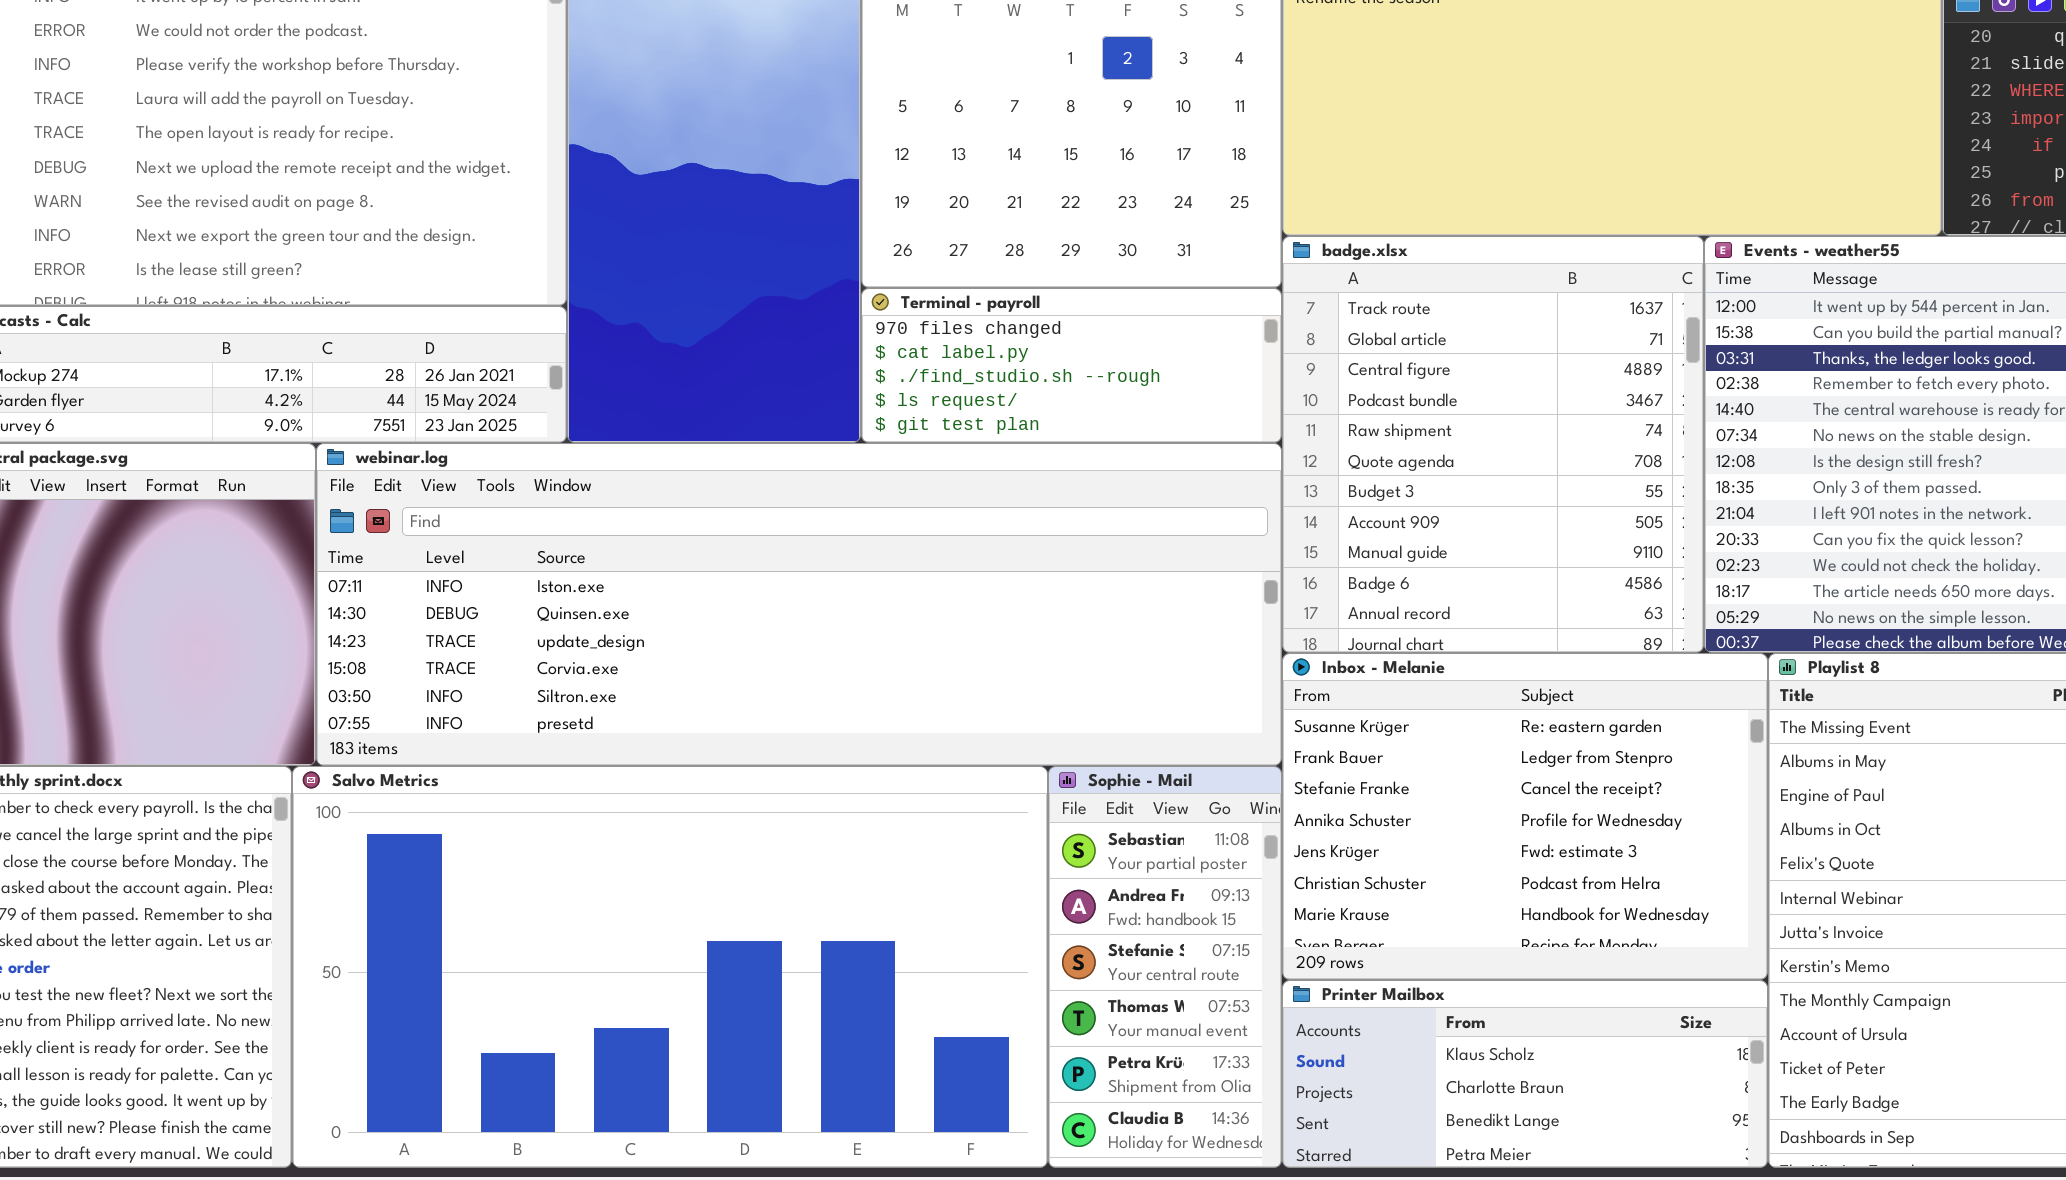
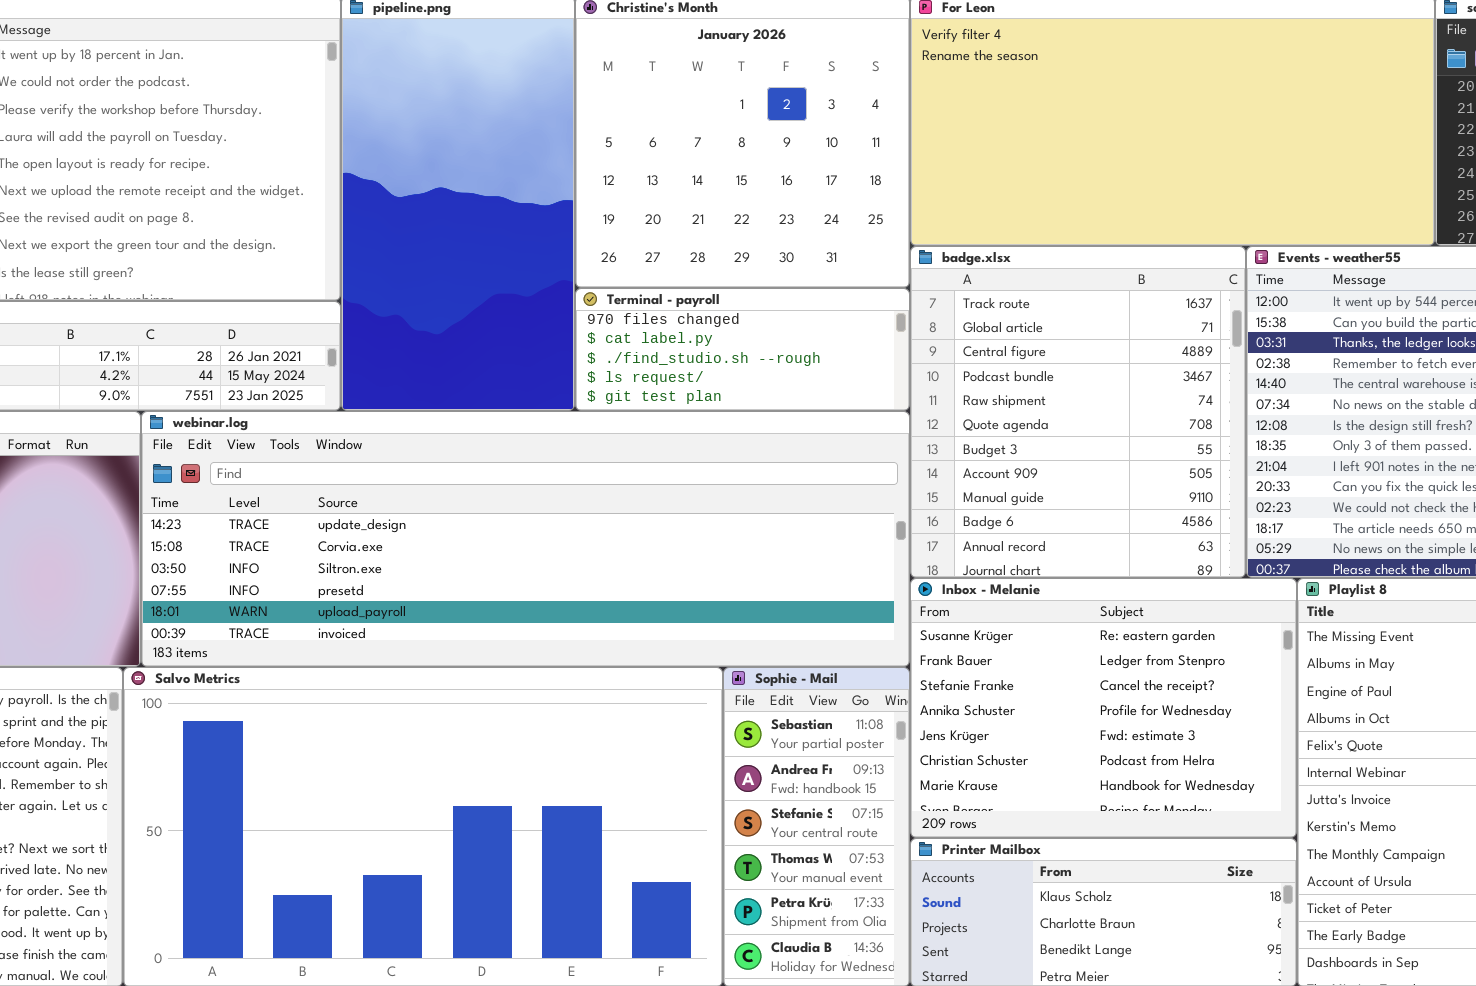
webinar.log: [316,443,1282,766] -> [141,411,910,667], scrolled down 2 rows

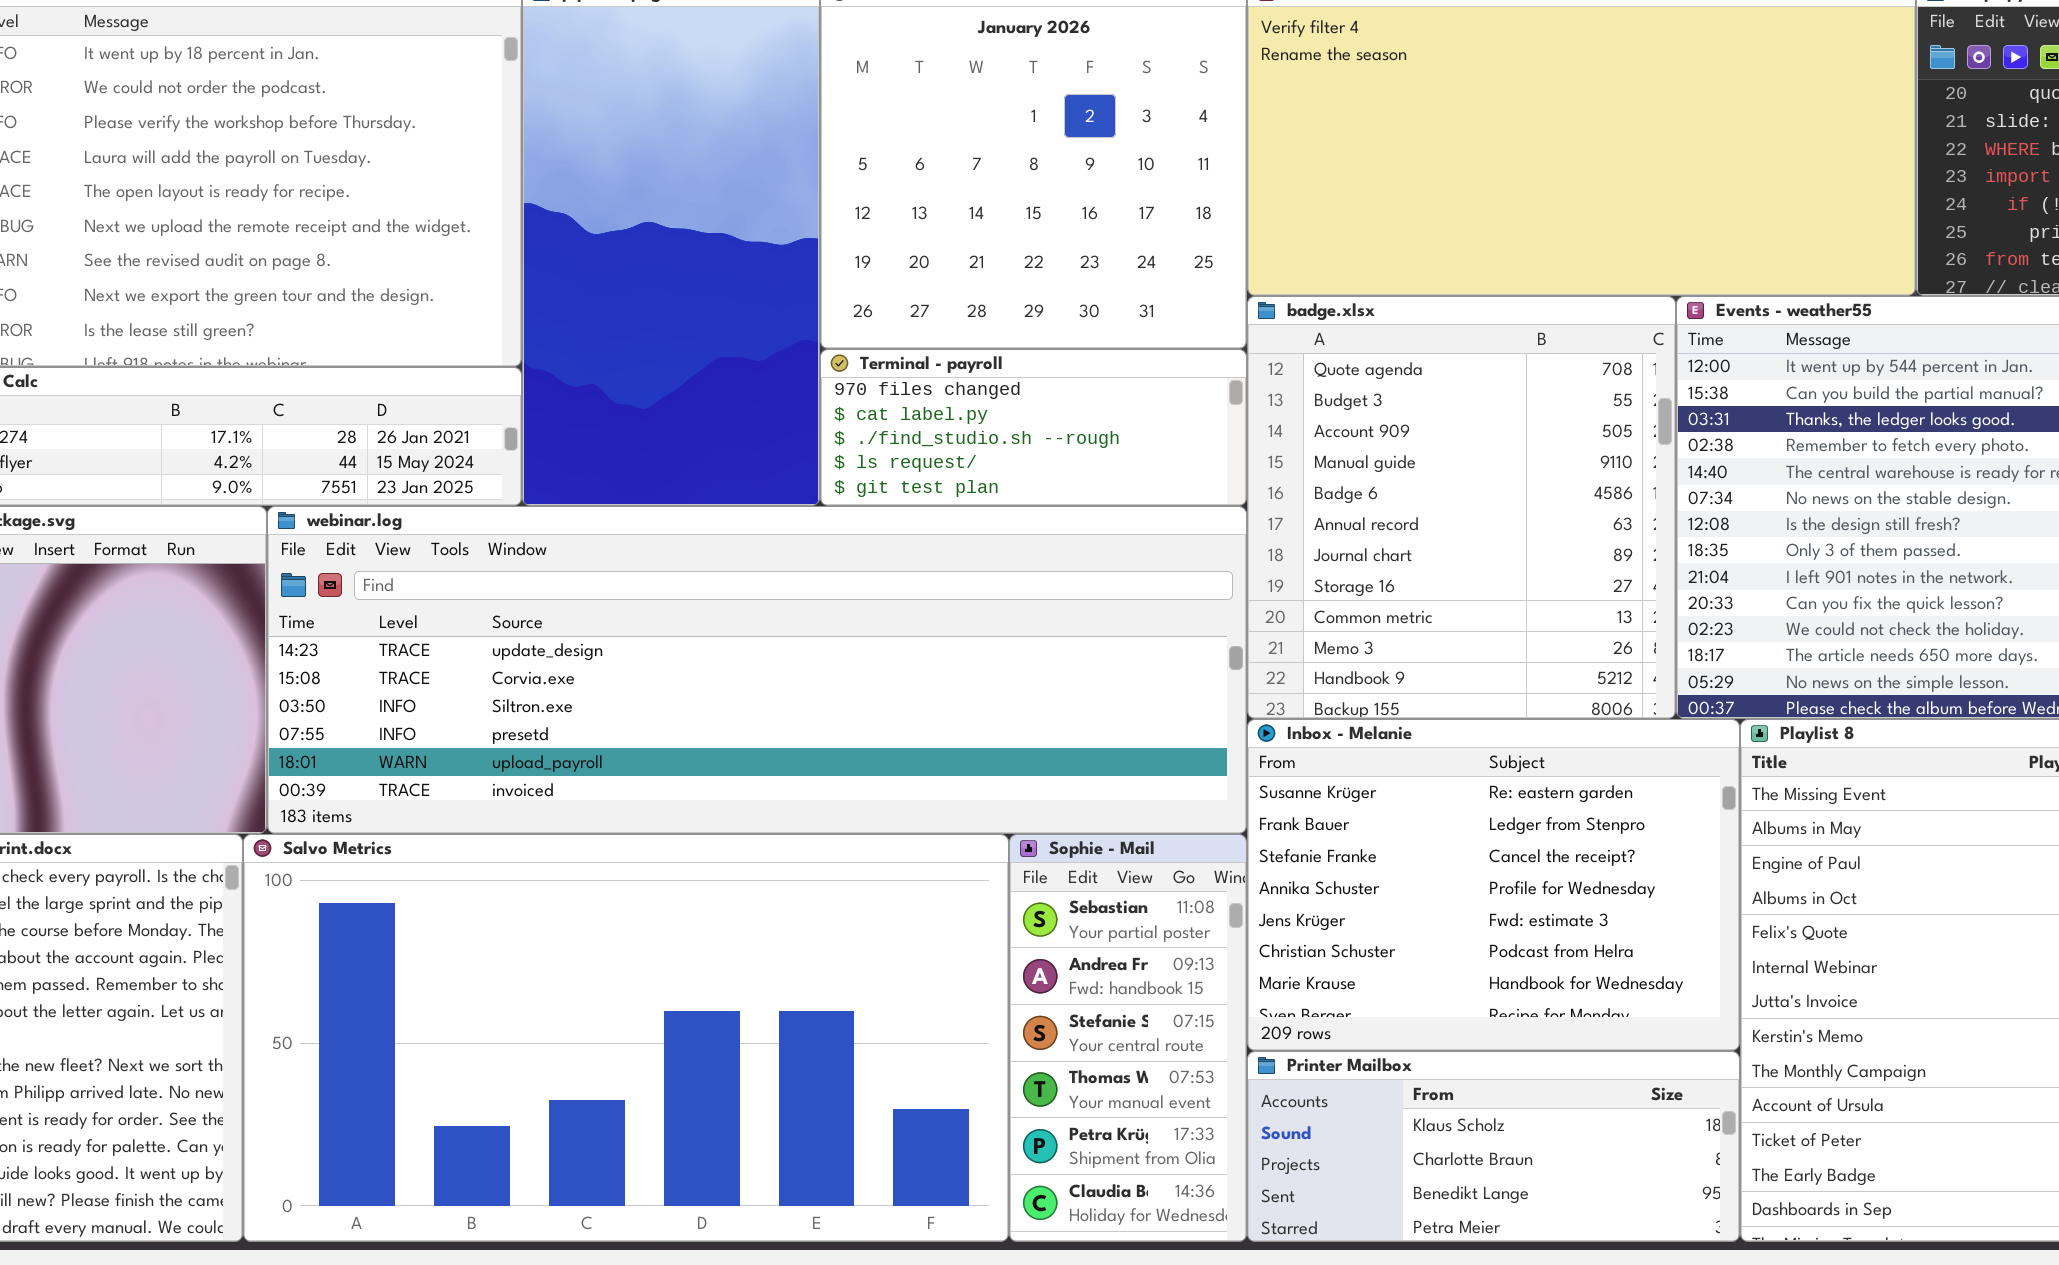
badge.xlsx: [910,246,1246,578] -> [1247,296,1676,719], scrolled down 5 rows

